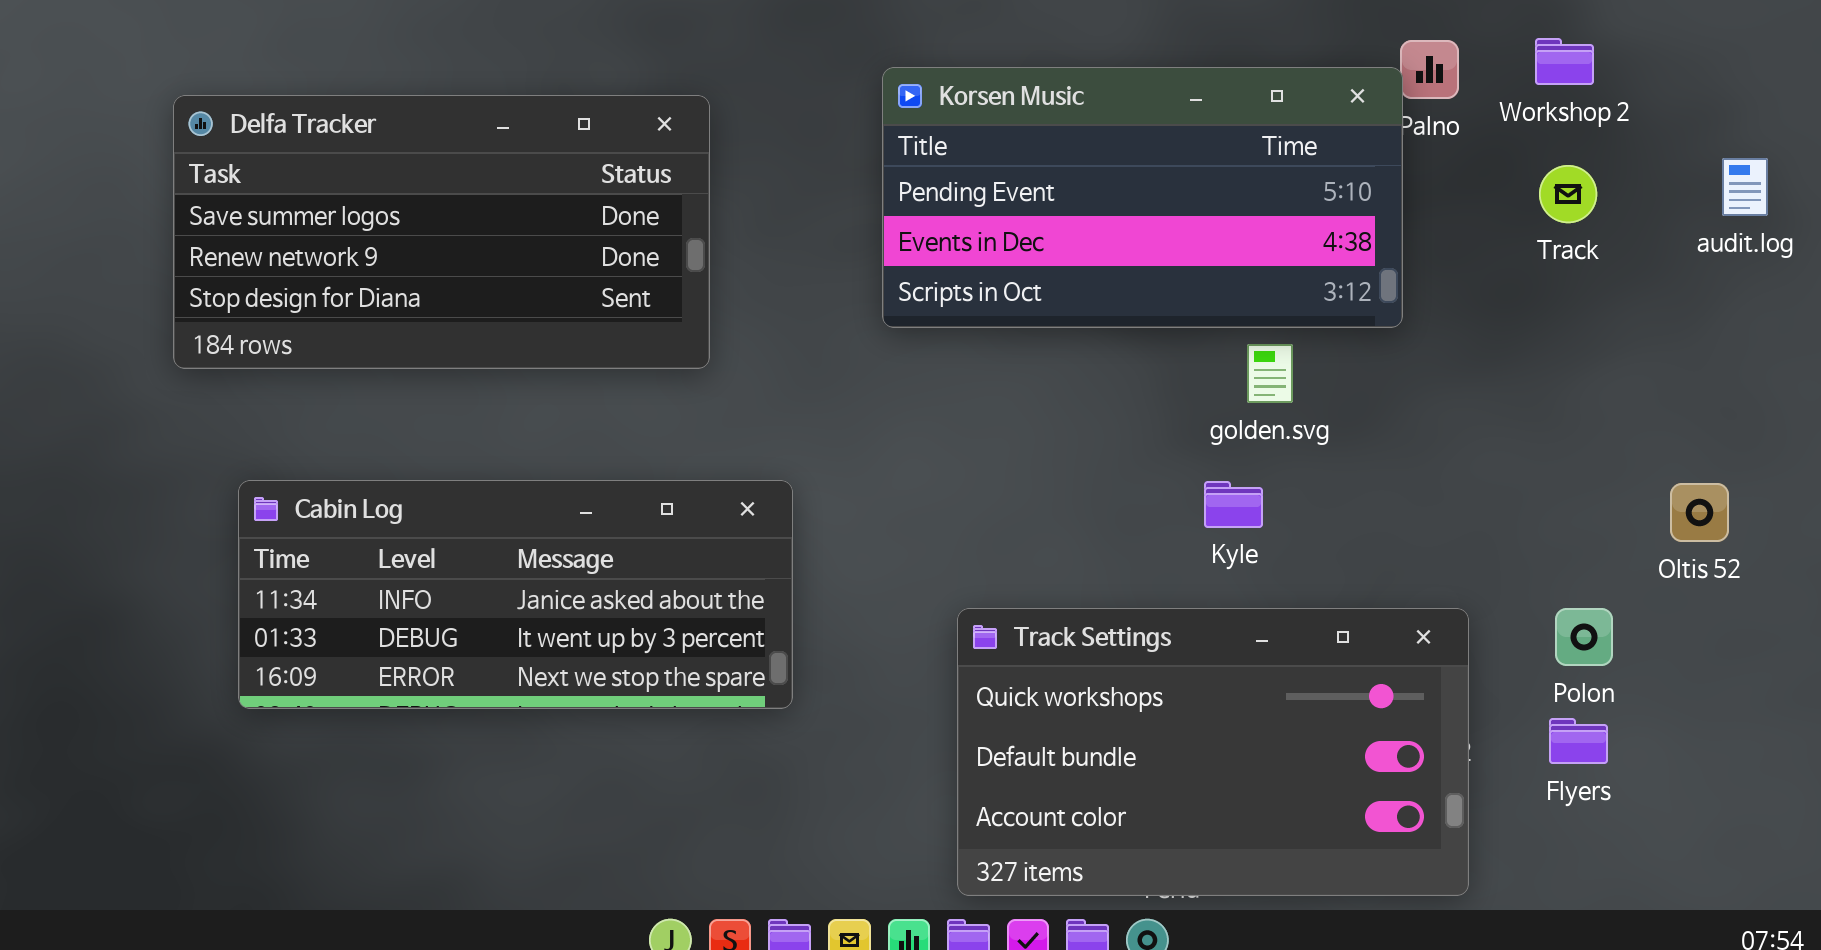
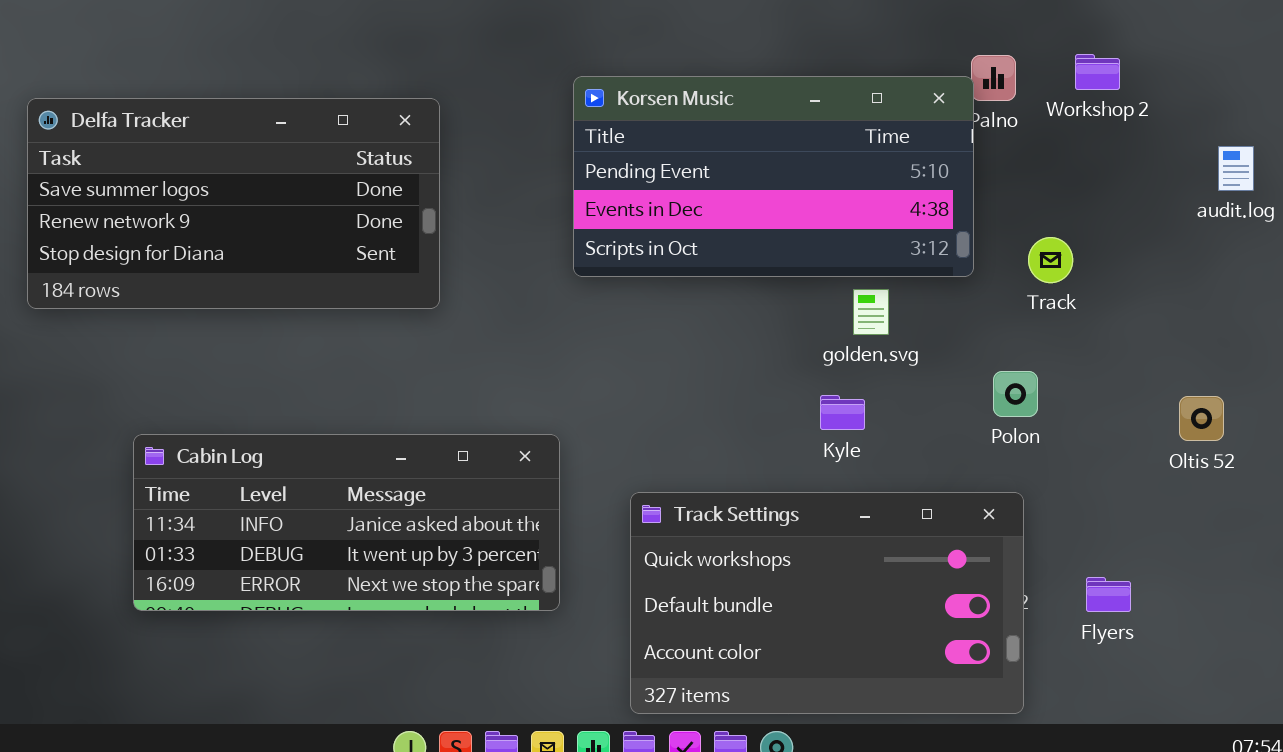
Track: [1539,165,1597,223] -> [1028,237,1073,283], moved
Cabin Log: [238,480,793,709] -> [133,434,560,611], moved
Polon: [1555,608,1613,666] -> [993,371,1038,417], moved

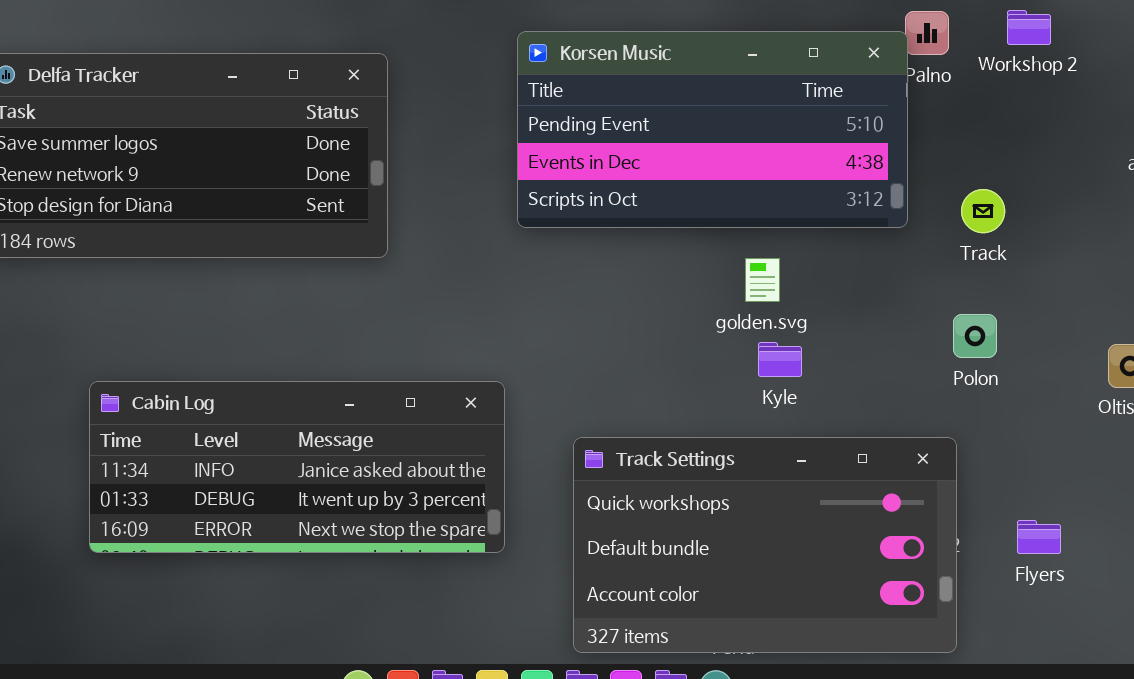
golden.svg: [853,289,889,335] -> [745,258,780,302], moved
Polon: [993,371,1038,417] -> [953,314,997,358], moved

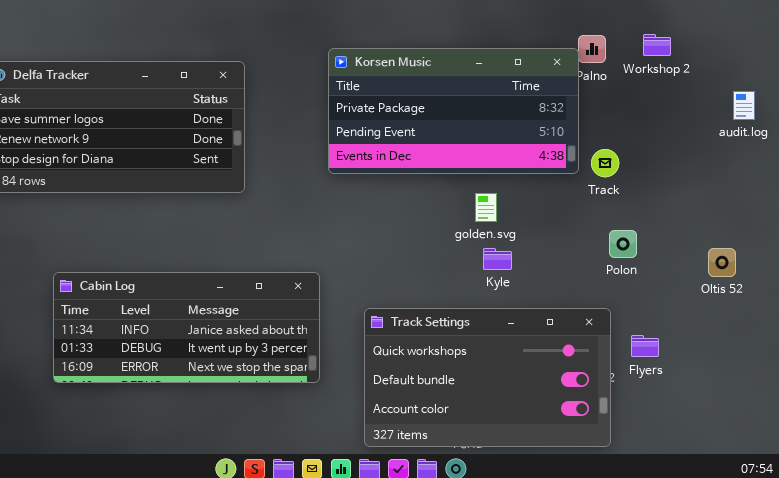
Korsen Music: [517,31,908,228] -> [328,48,579,174], scrolled up 1 row
Track: [961,189,1005,233] -> [591,149,619,177], moved
Flyers: [1017,520,1061,554] -> [631,335,659,357], moved

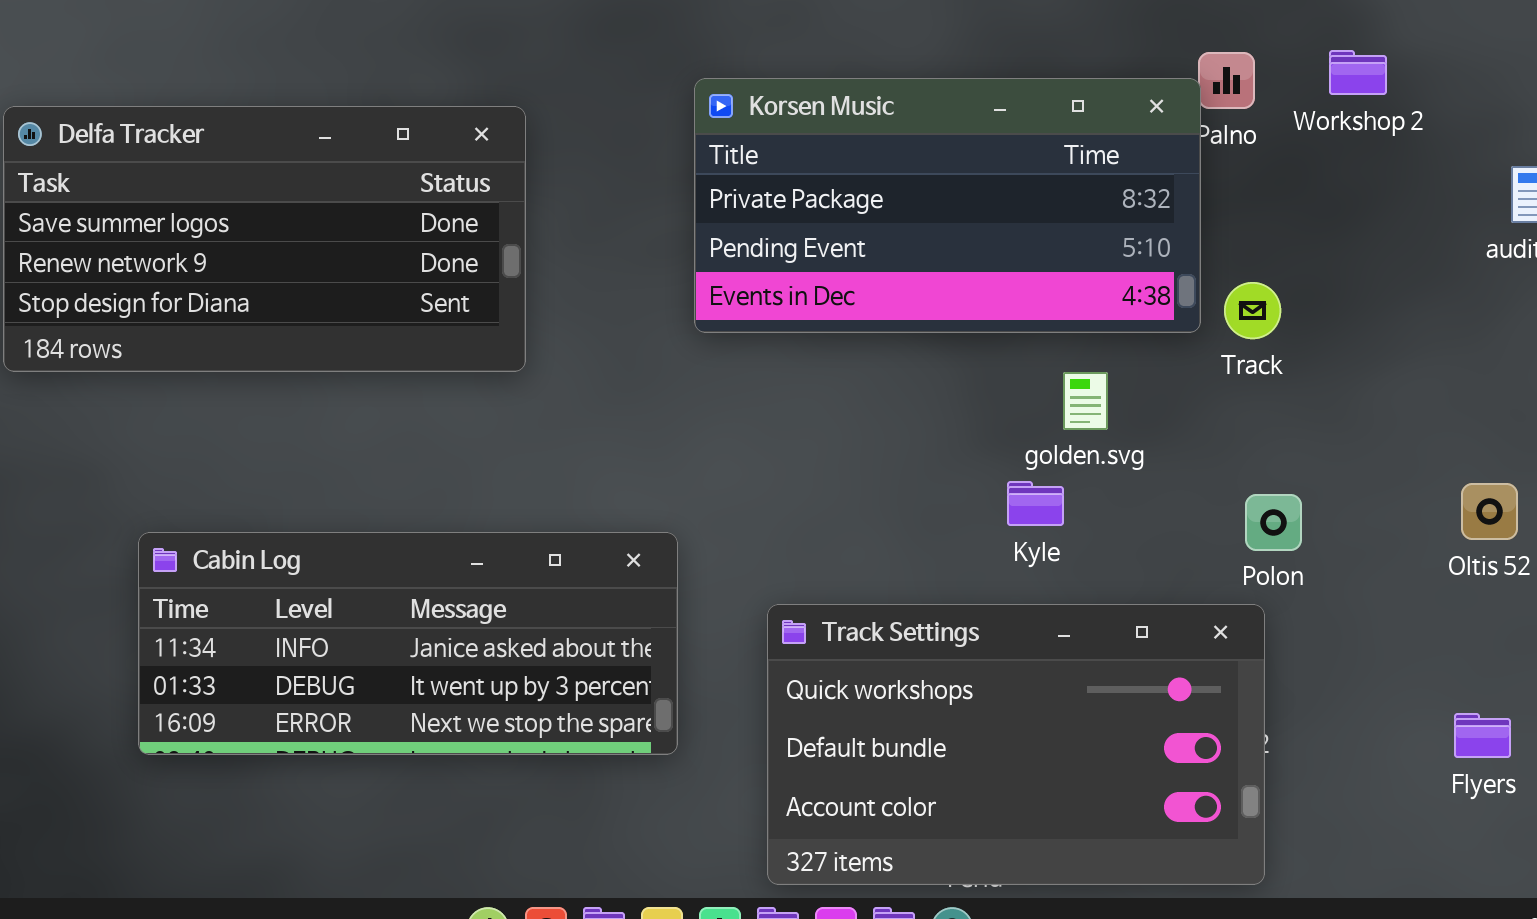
golden.svg: [475,193,497,222] -> [1063,372,1108,430], moved
Polon: [609,230,637,258] -> [1245,494,1302,551], moved
Flyers: [631,335,659,357] -> [1454,713,1511,758], moved

